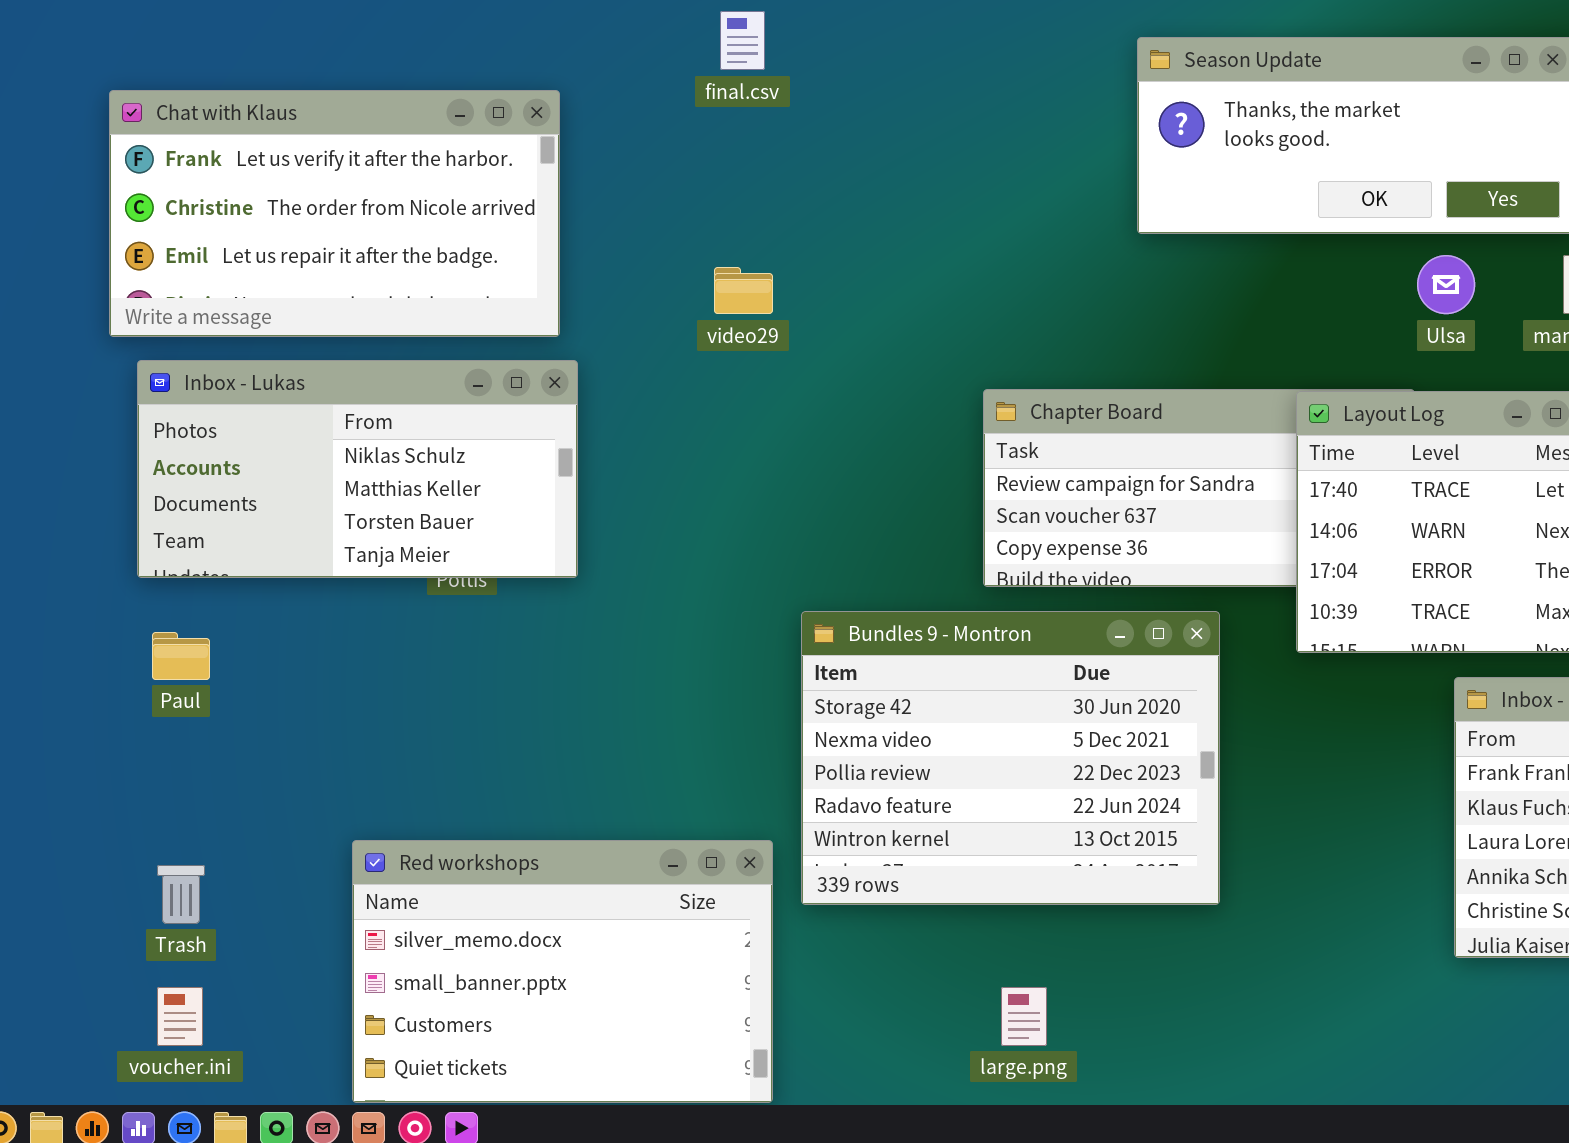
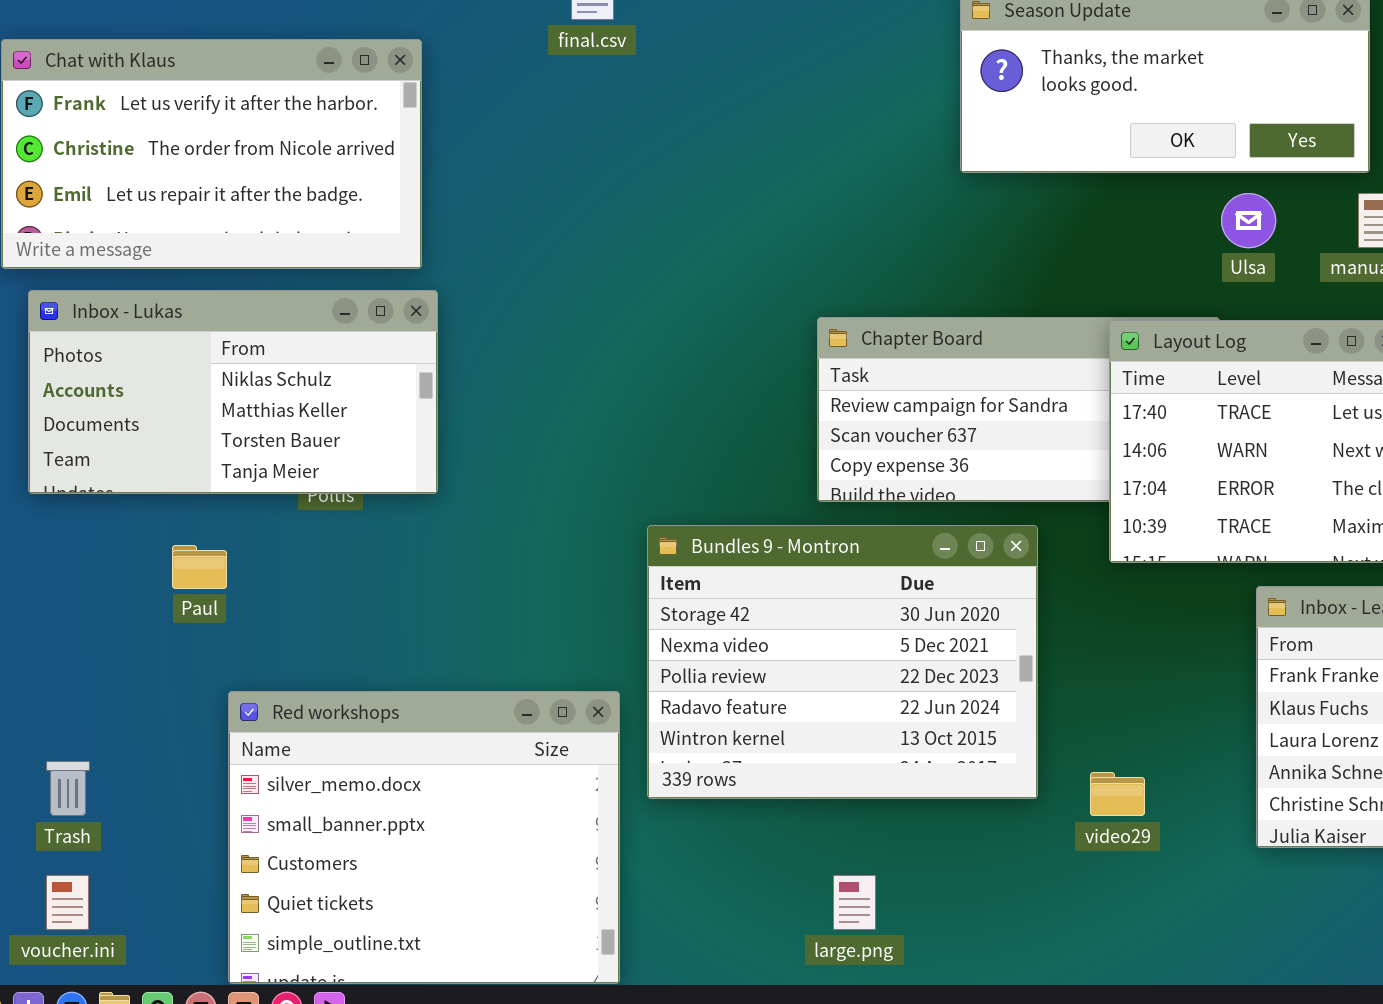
video29: [714,267,773,314] -> [1090,772,1145,816], moved
Paul: [152,632,210,680] -> [172,545,227,589], moved
Red workshops: [352,840,773,1103] -> [228,691,620,984], resized

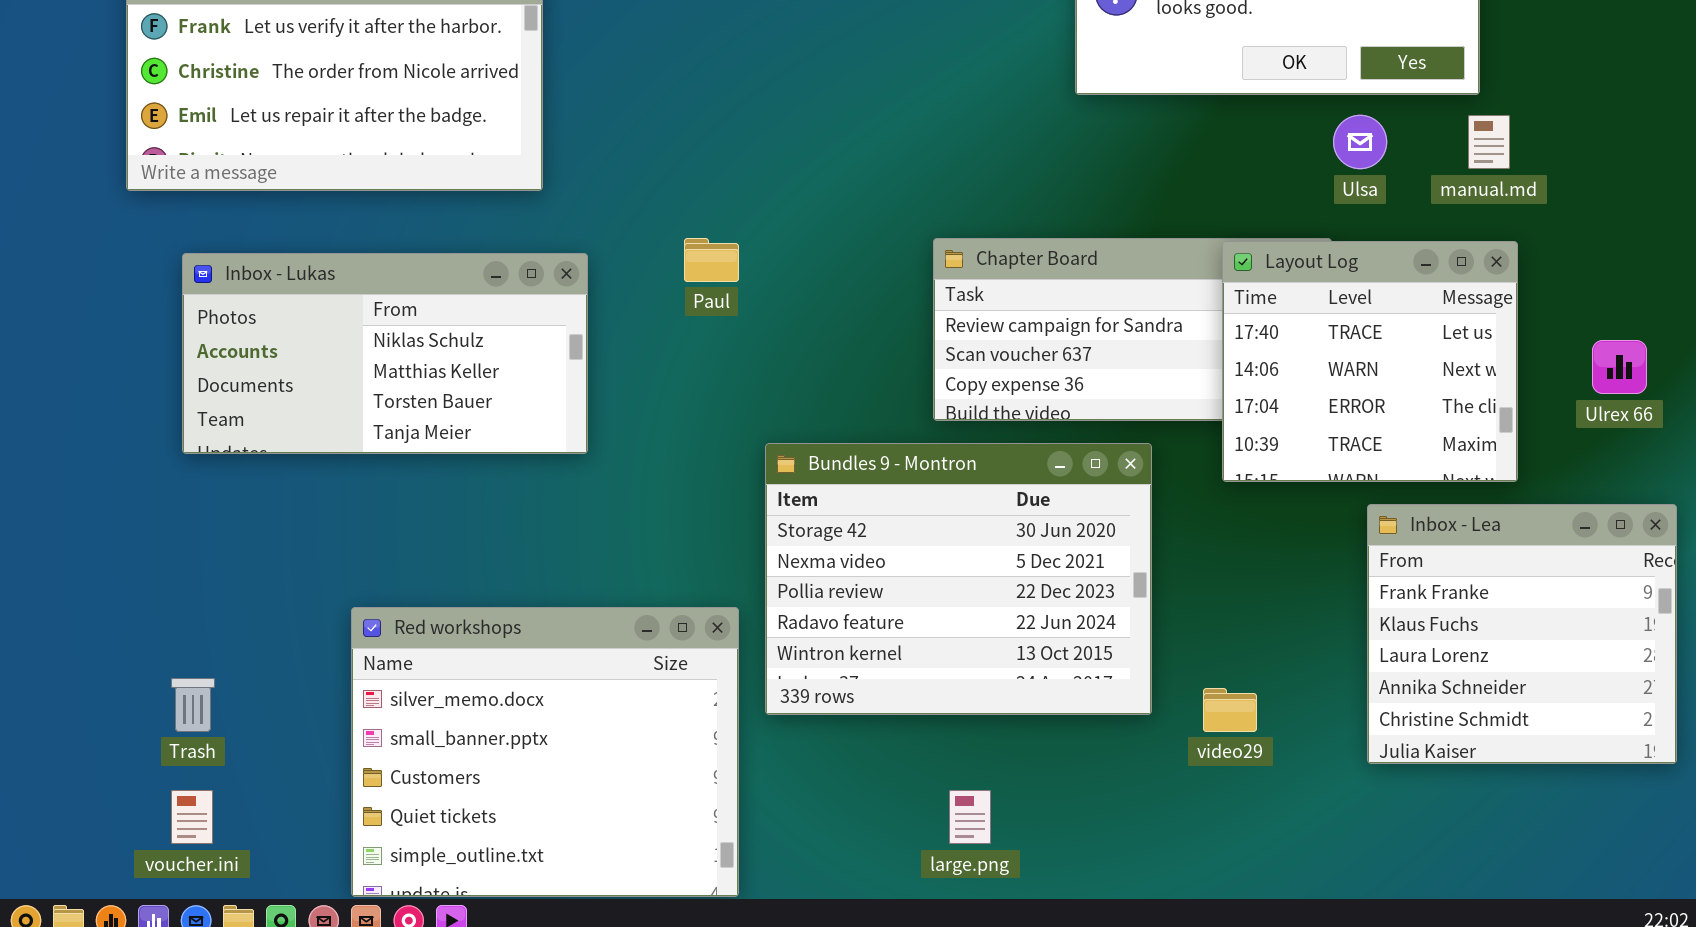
Inbox - Lukas: [28,290,438,494] -> [182,253,588,454], moved
Paul: [172,545,227,589] -> [684,238,739,282], moved

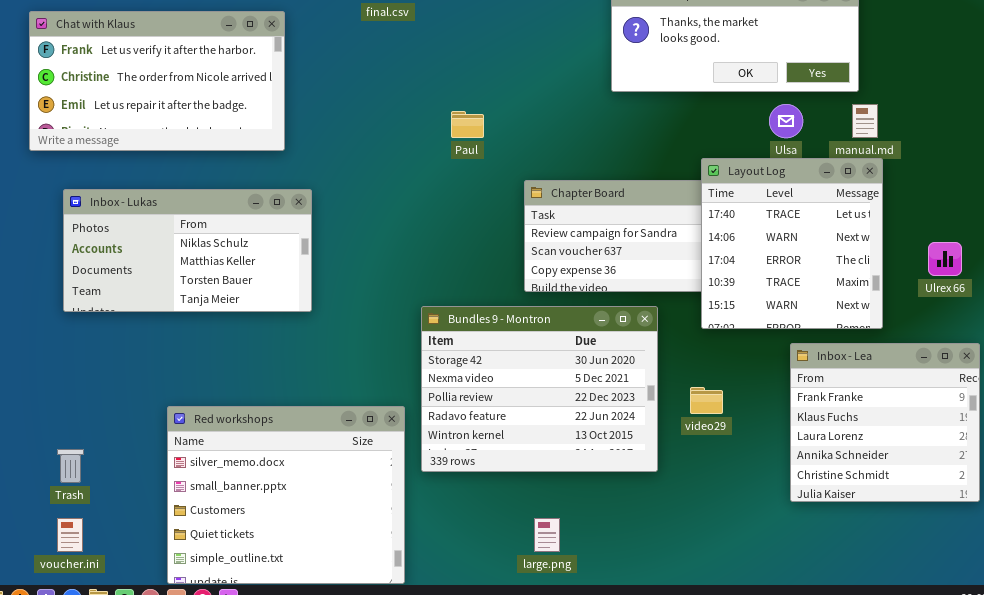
Paul: [684,238,739,282] -> [451,111,484,138], moved
Layout Log: [1222,241,1518,482] -> [701,158,883,329], resized
video29: [1203,688,1257,732] -> [690,387,723,414], moved

